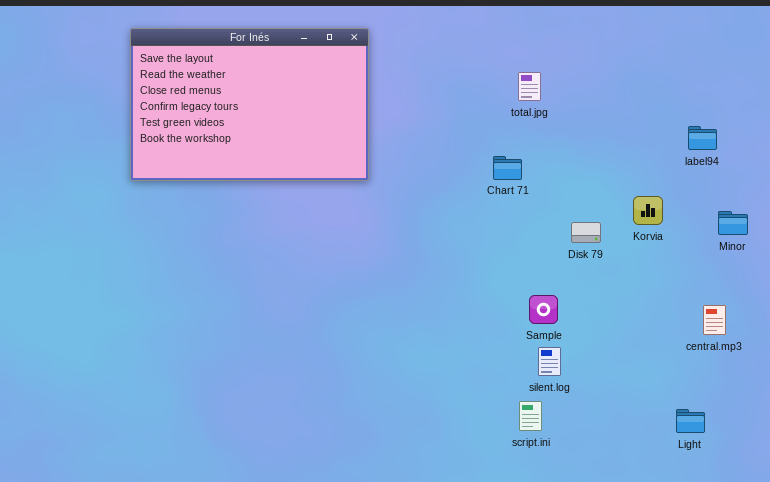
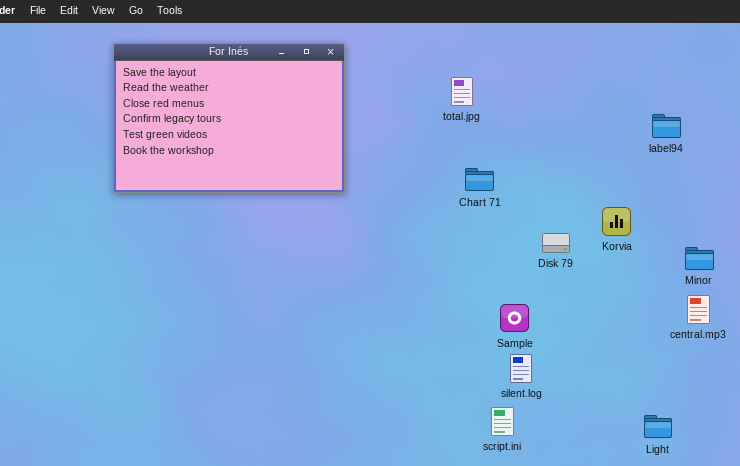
total.jpg: [518,72,541,101] -> [451,77,473,106], moved
label94: [688,126,717,150] -> [652,114,681,138], moved
Minor: [718,211,748,235] -> [685,247,714,270], moved
central.mp3: [703,305,726,335] -> [687,295,710,324], moved

